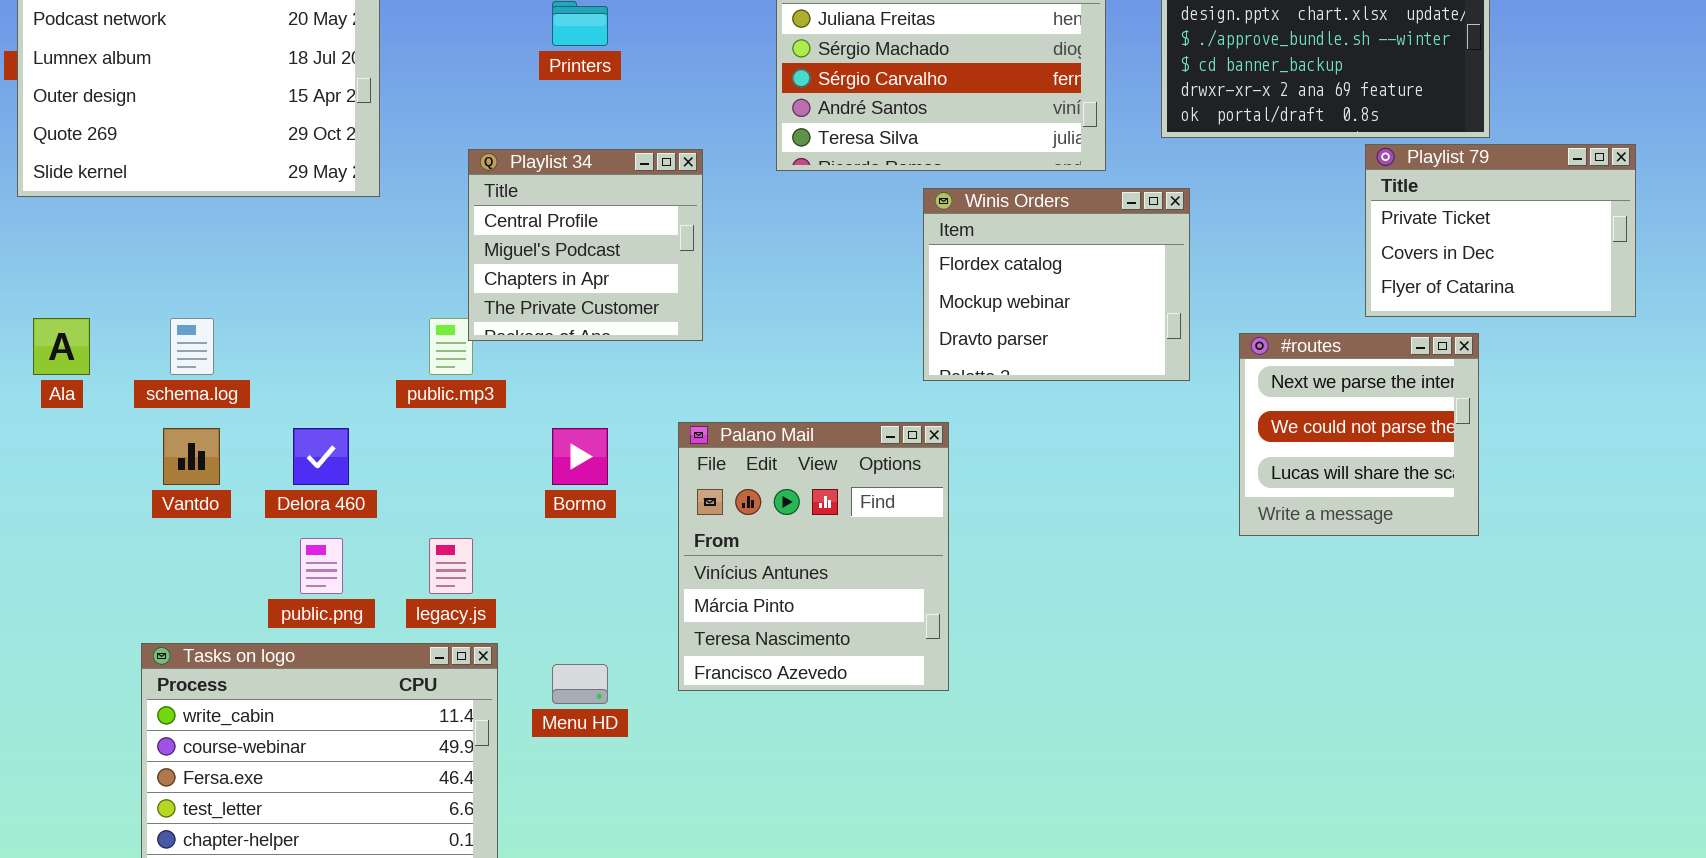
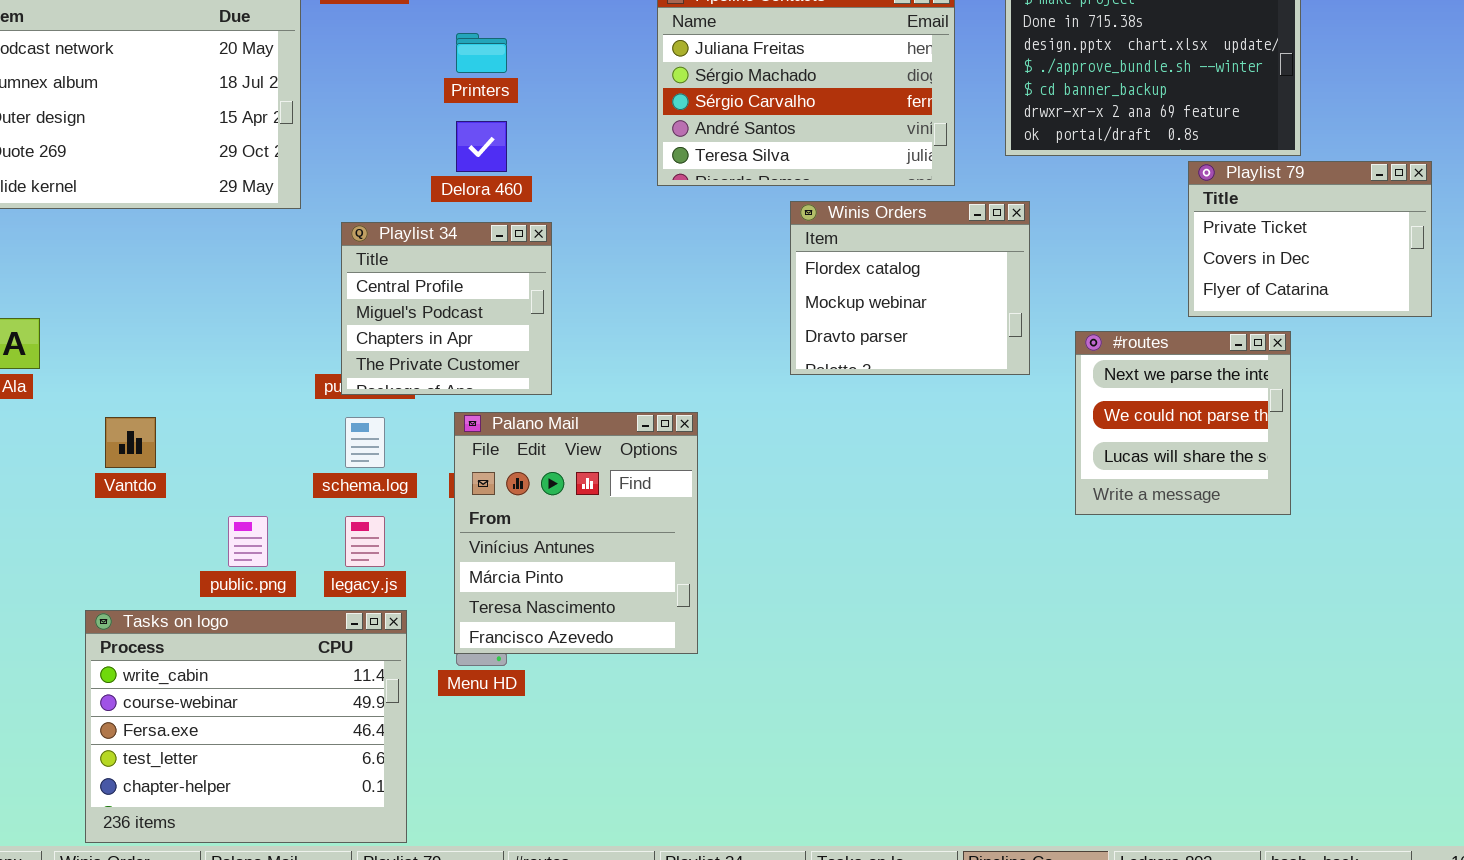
Playlist 34: [468,149,703,341] -> [341,222,552,395], moved
schema.log: [170,318,214,375] -> [345,417,385,468], moved
Palano Mail: [678,422,949,691] -> [454,412,698,654], moved
Delora 460: [293,428,349,485] -> [456,121,507,172], moved

